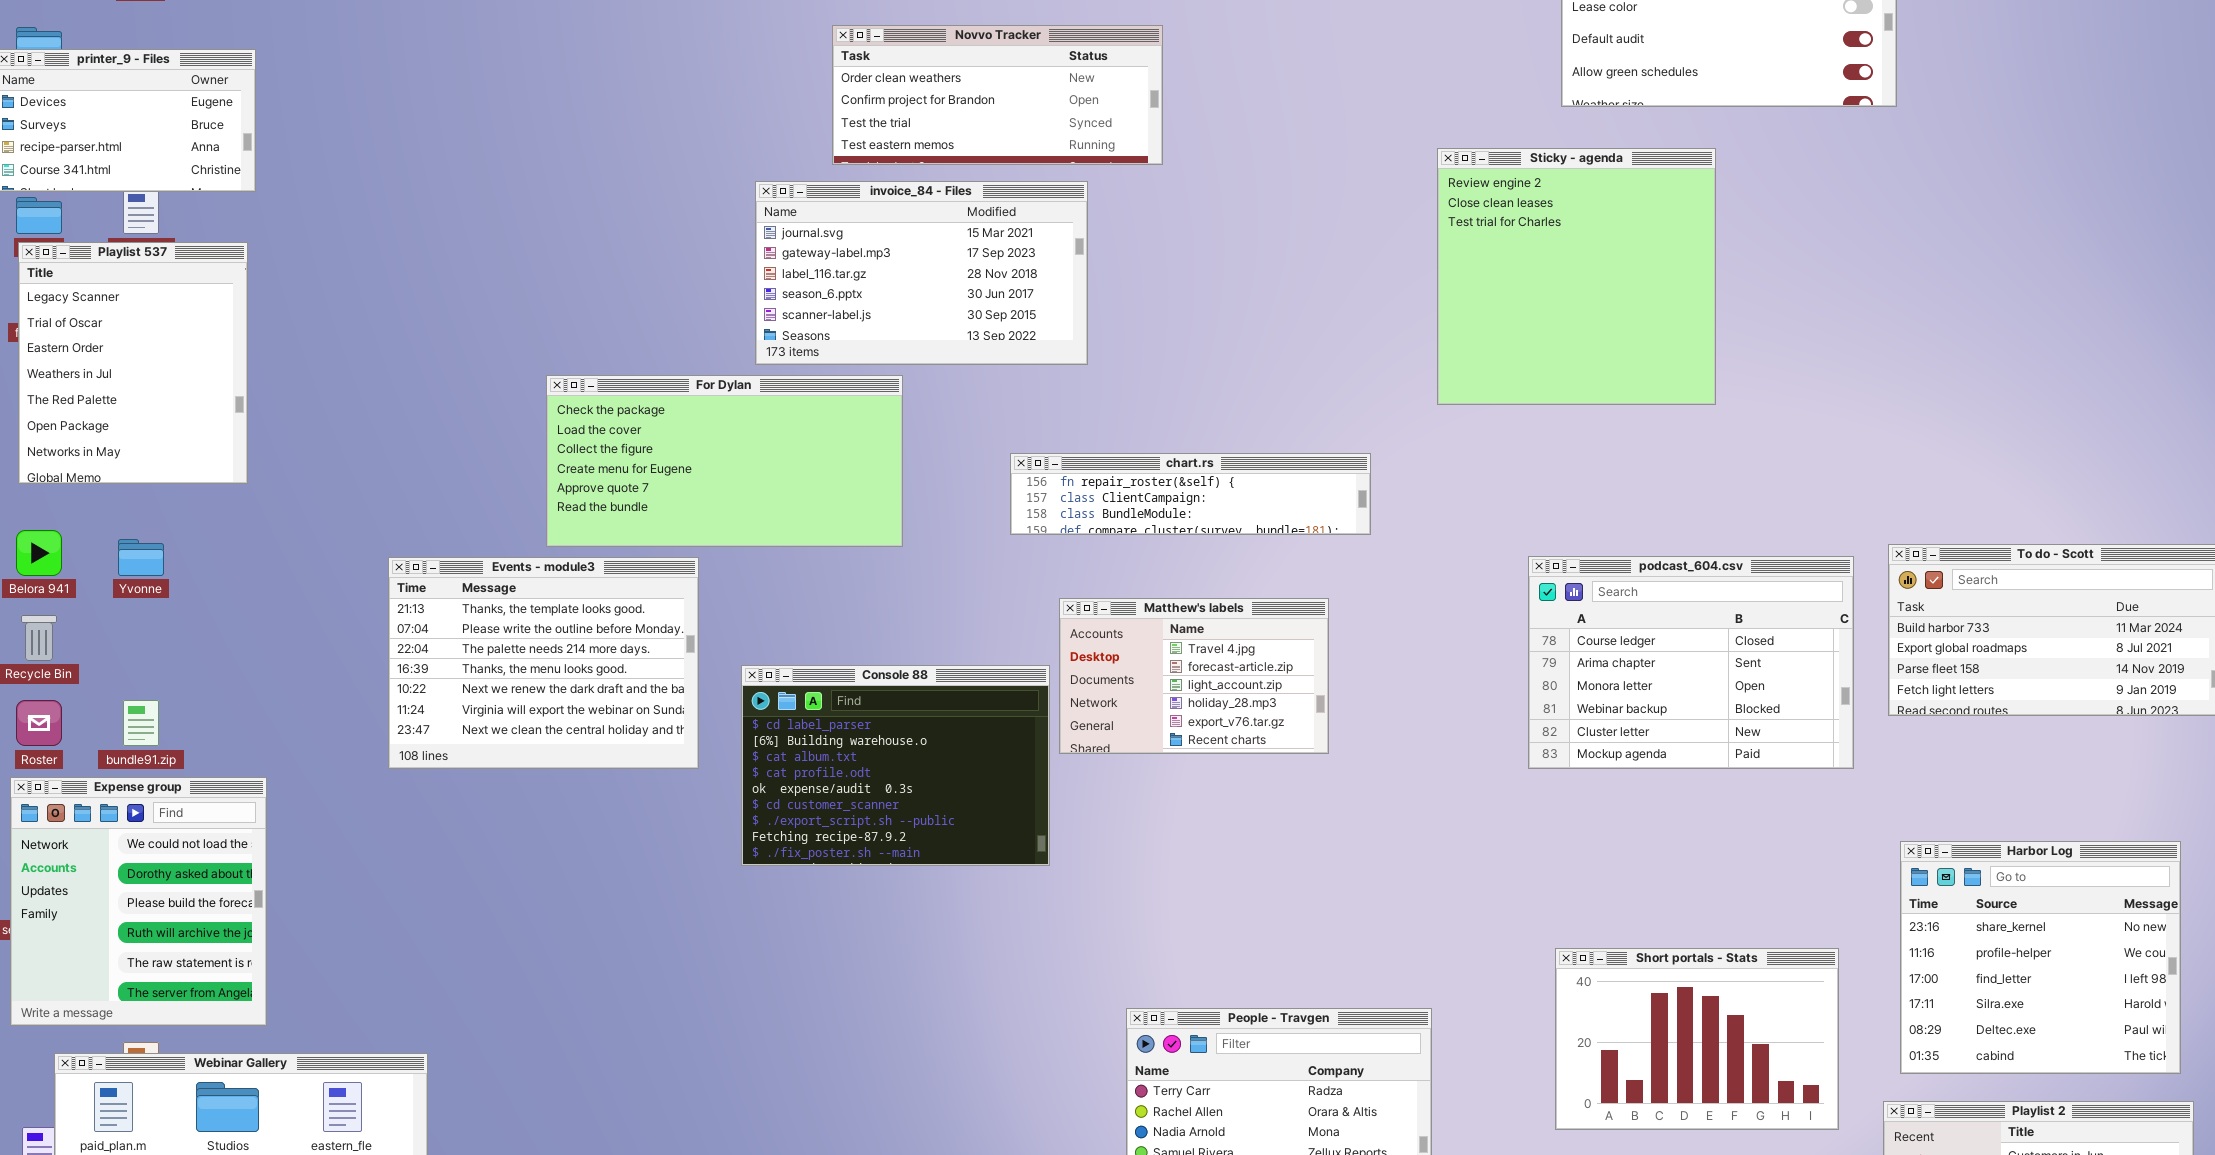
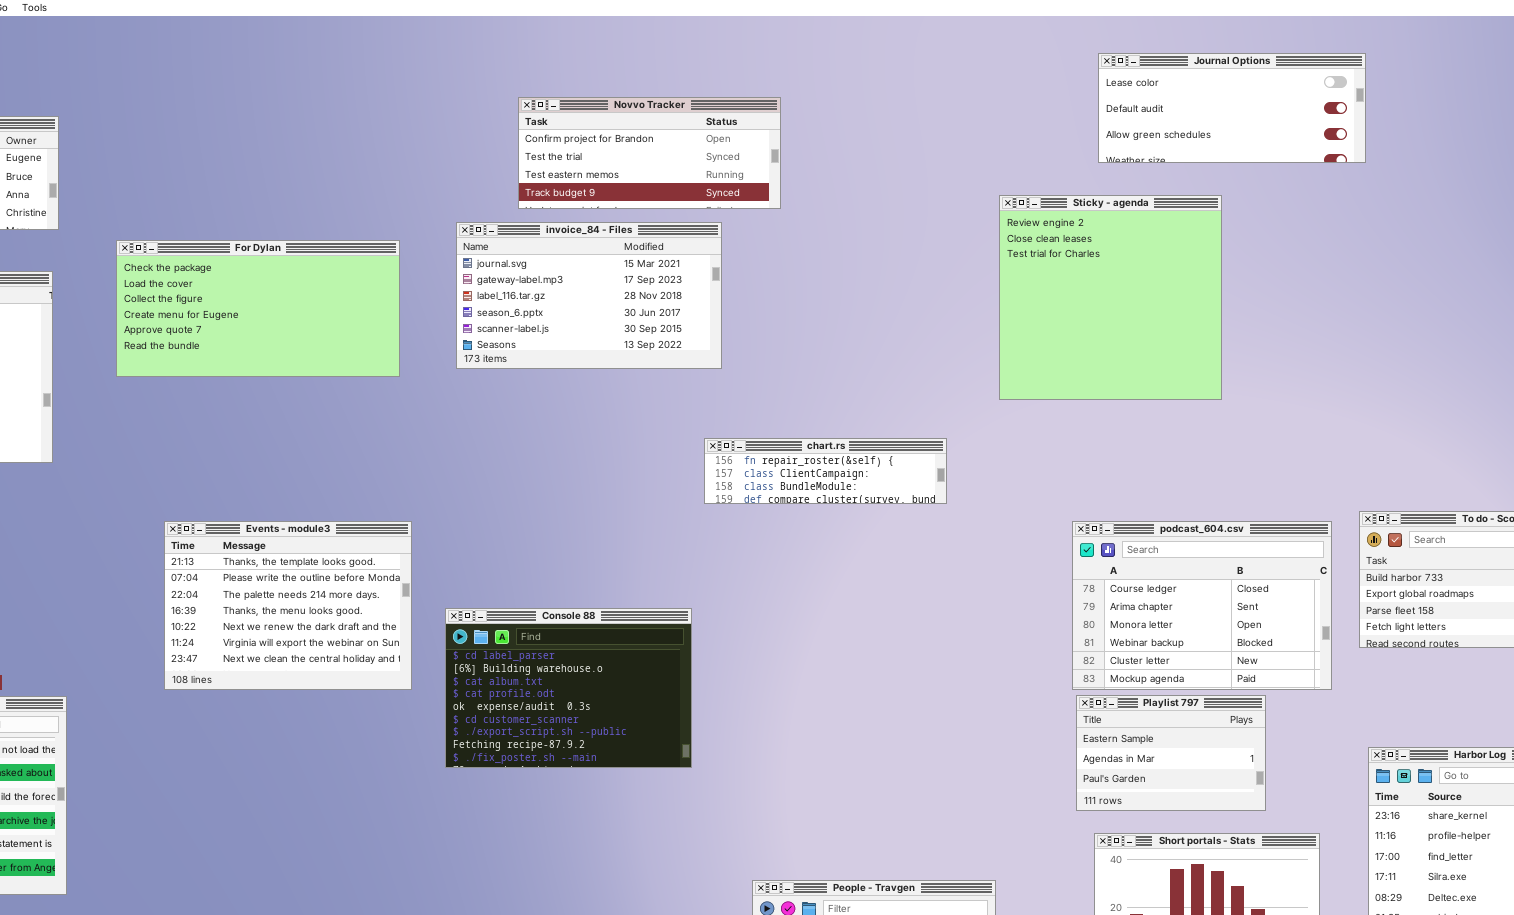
Novvo Tracker: [832,25,1163,165] -> [518,97,781,209], scrolled down 1 row
For Dylan: [546,375,903,547] -> [116,240,400,377], moved
chart.rs: [1010,453,1371,535] -> [704,438,947,504], resized
Matthew's labels: [1059,598,1329,754] -> none, closed
Playlist 797: none -> [1076,695,1266,811], opened

